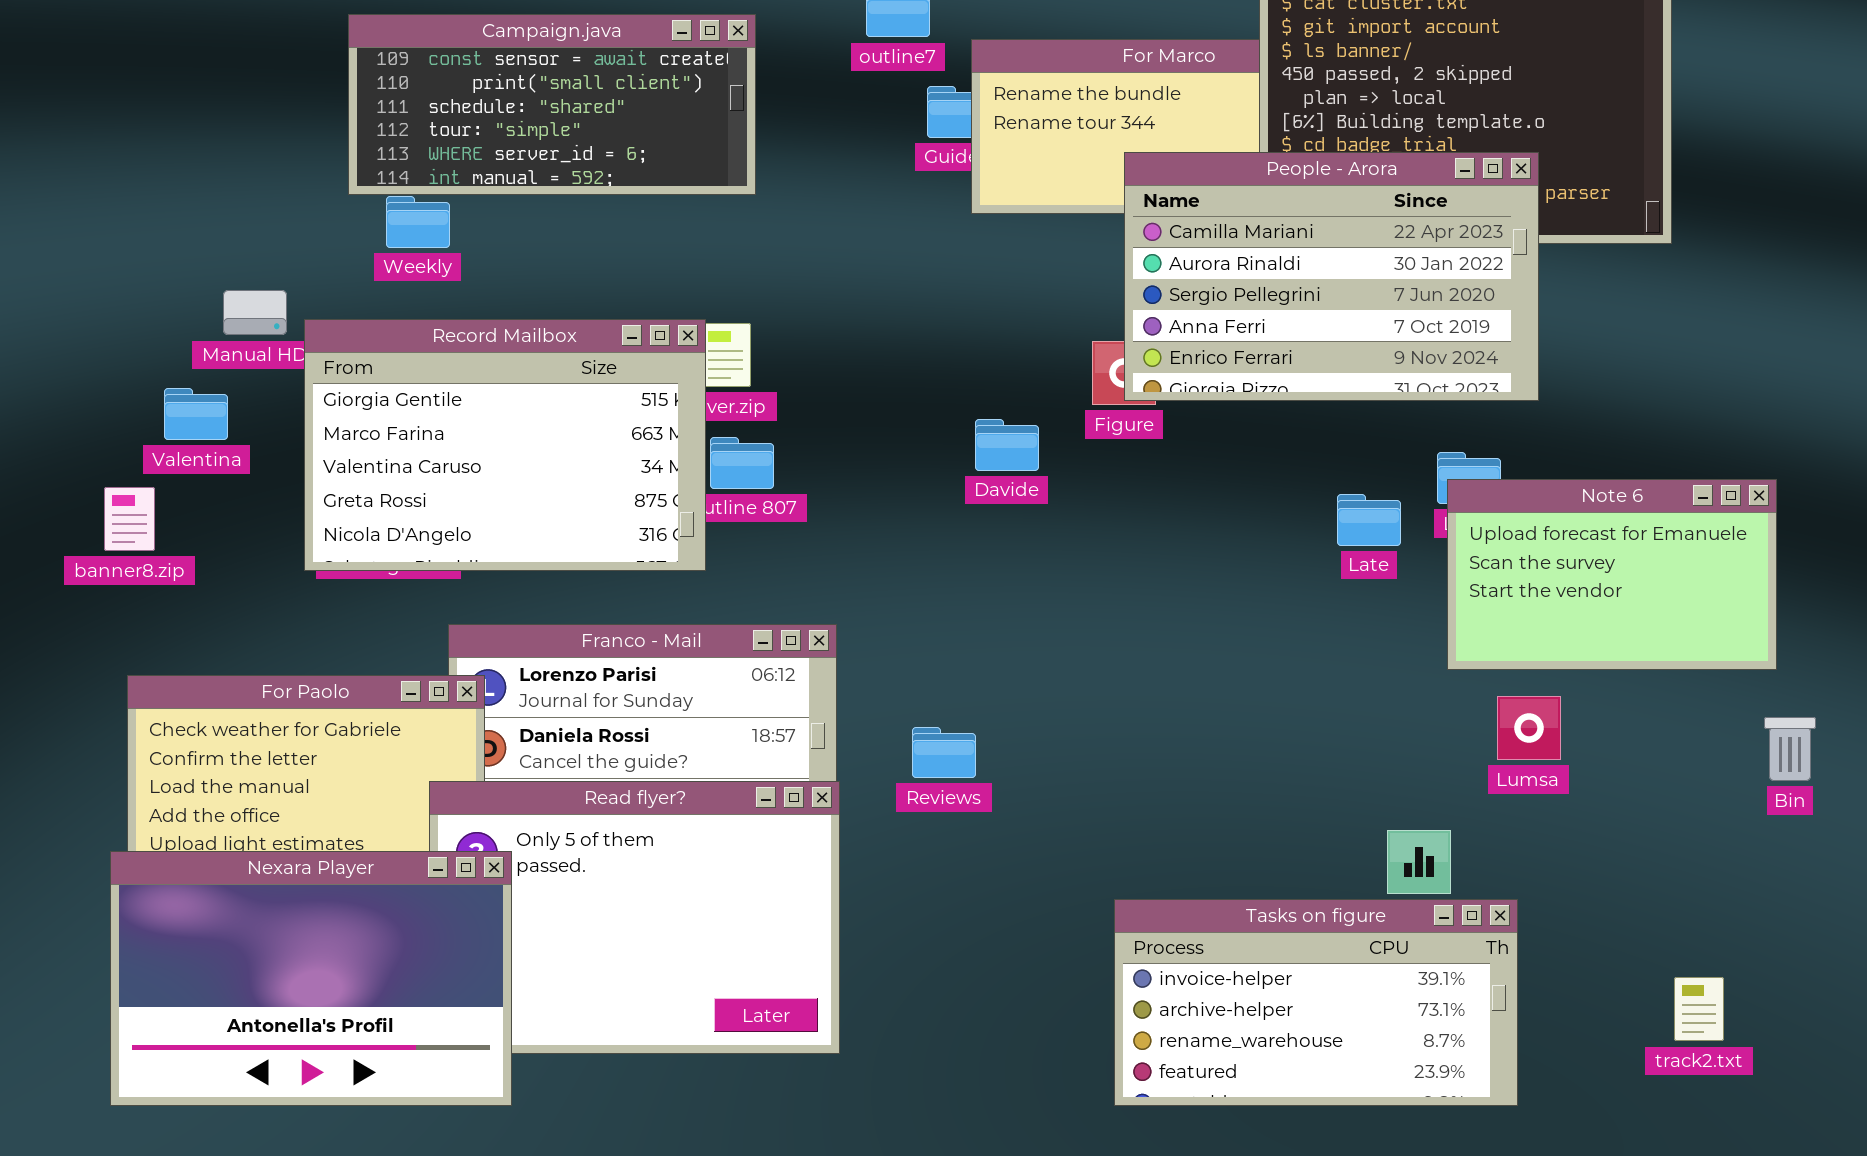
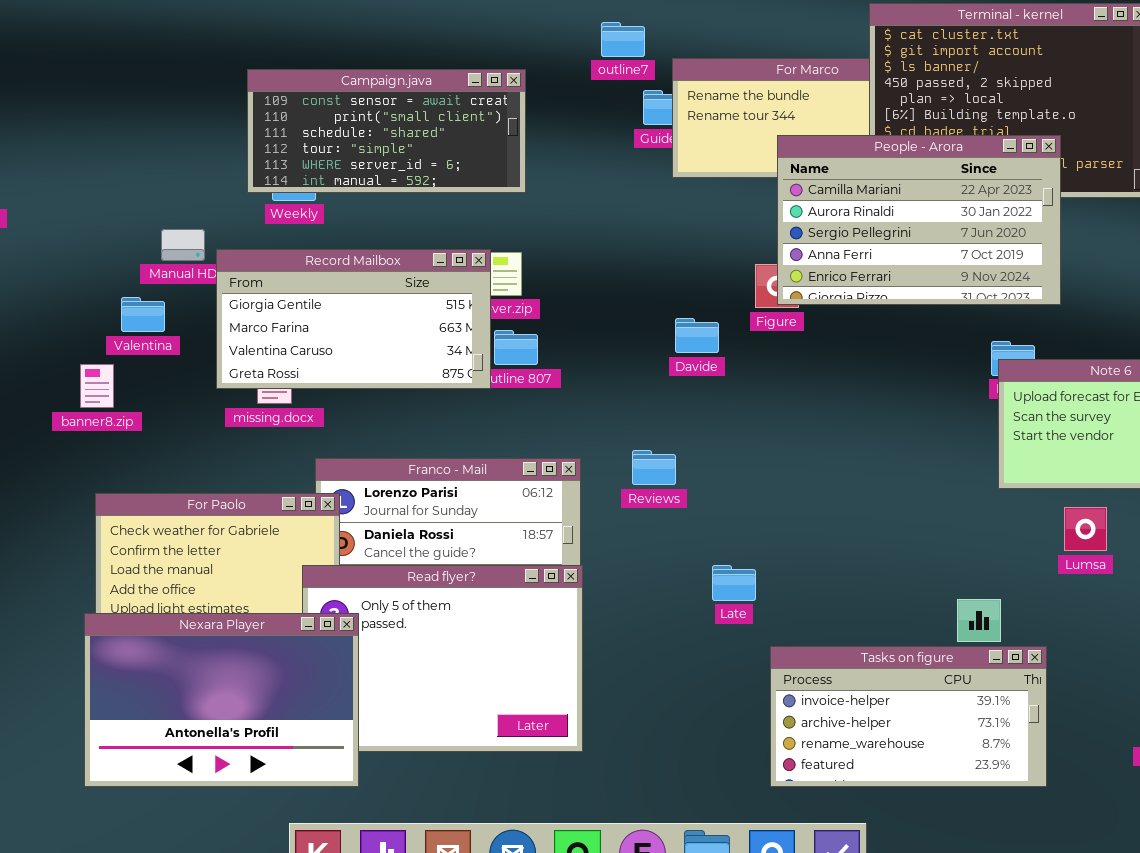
Campaign.java: [348,14,756,195] -> [247,69,526,193], moved
Record Mailbox: [304,319,706,571] -> [216,249,491,389], resized
Late: [1337,494,1401,546] -> [712,565,756,601], moved
Lumsa: [1497,696,1561,760] -> [1064,507,1107,551], moved
Reviews: [912,727,976,778] -> [632,450,676,485], moved

